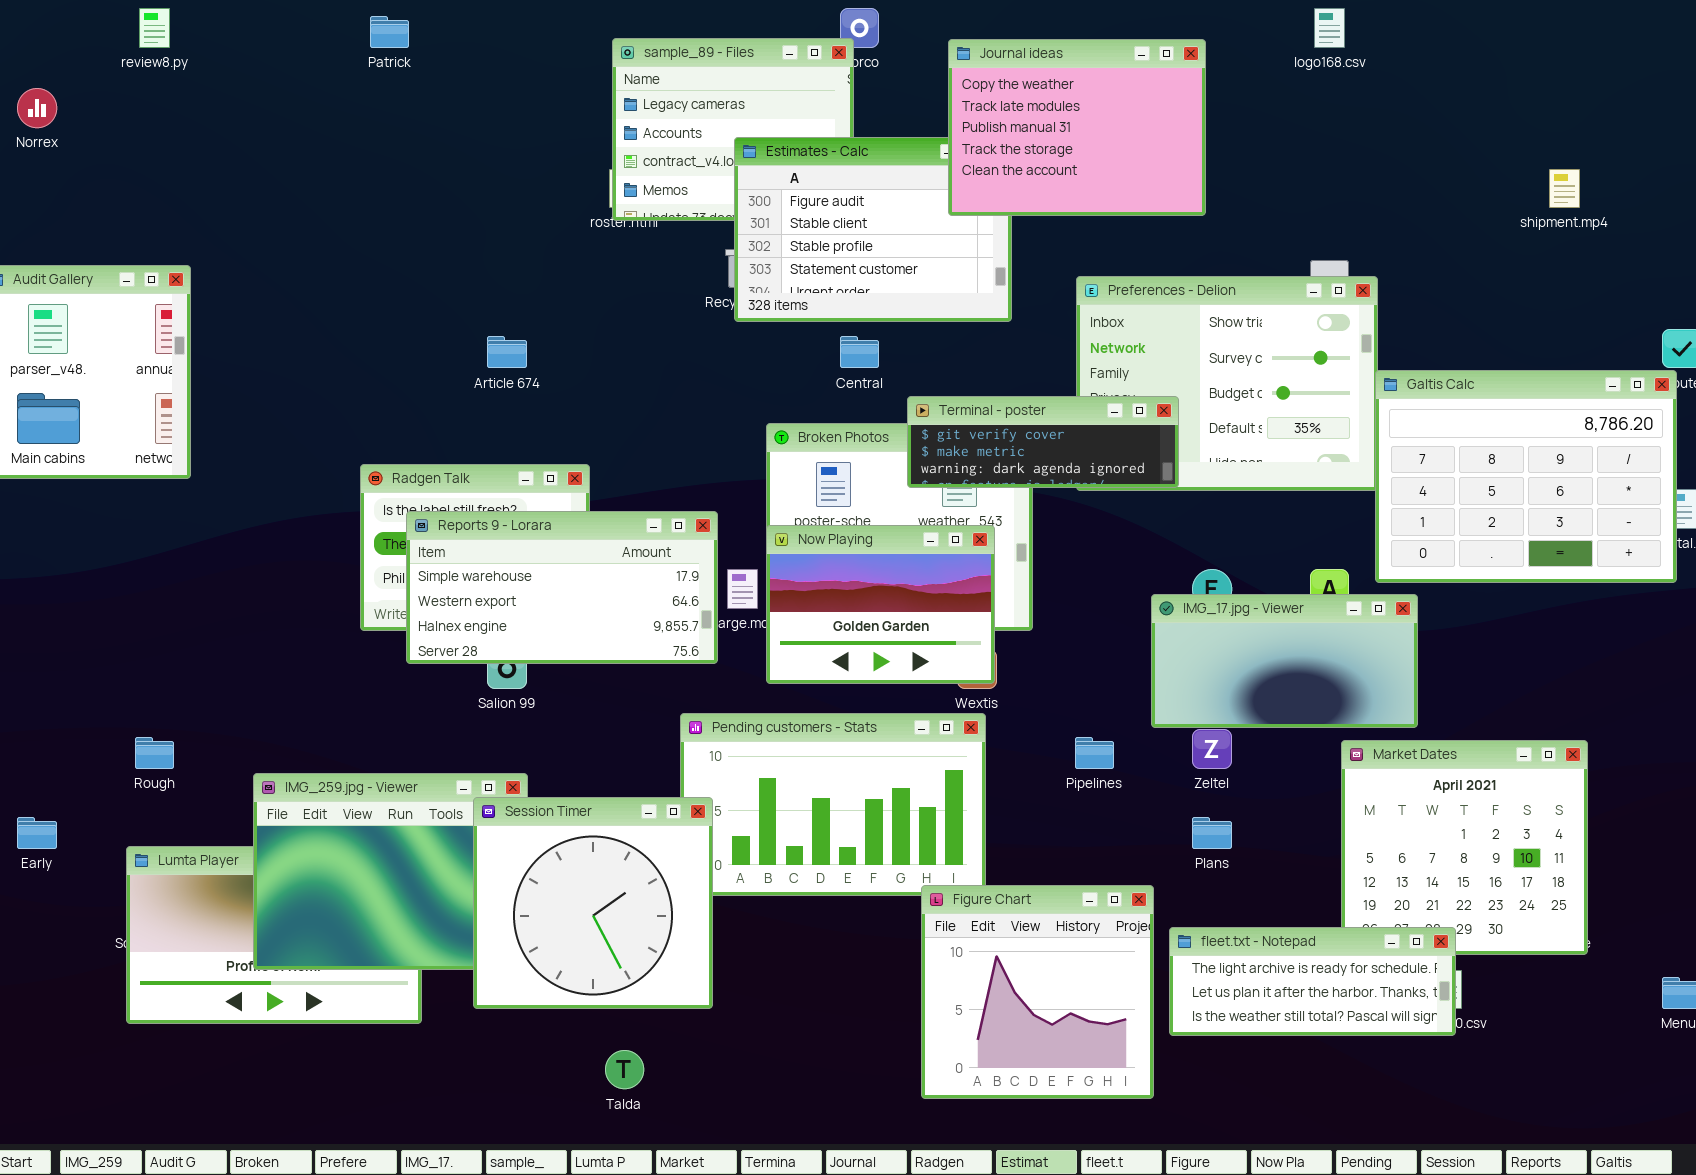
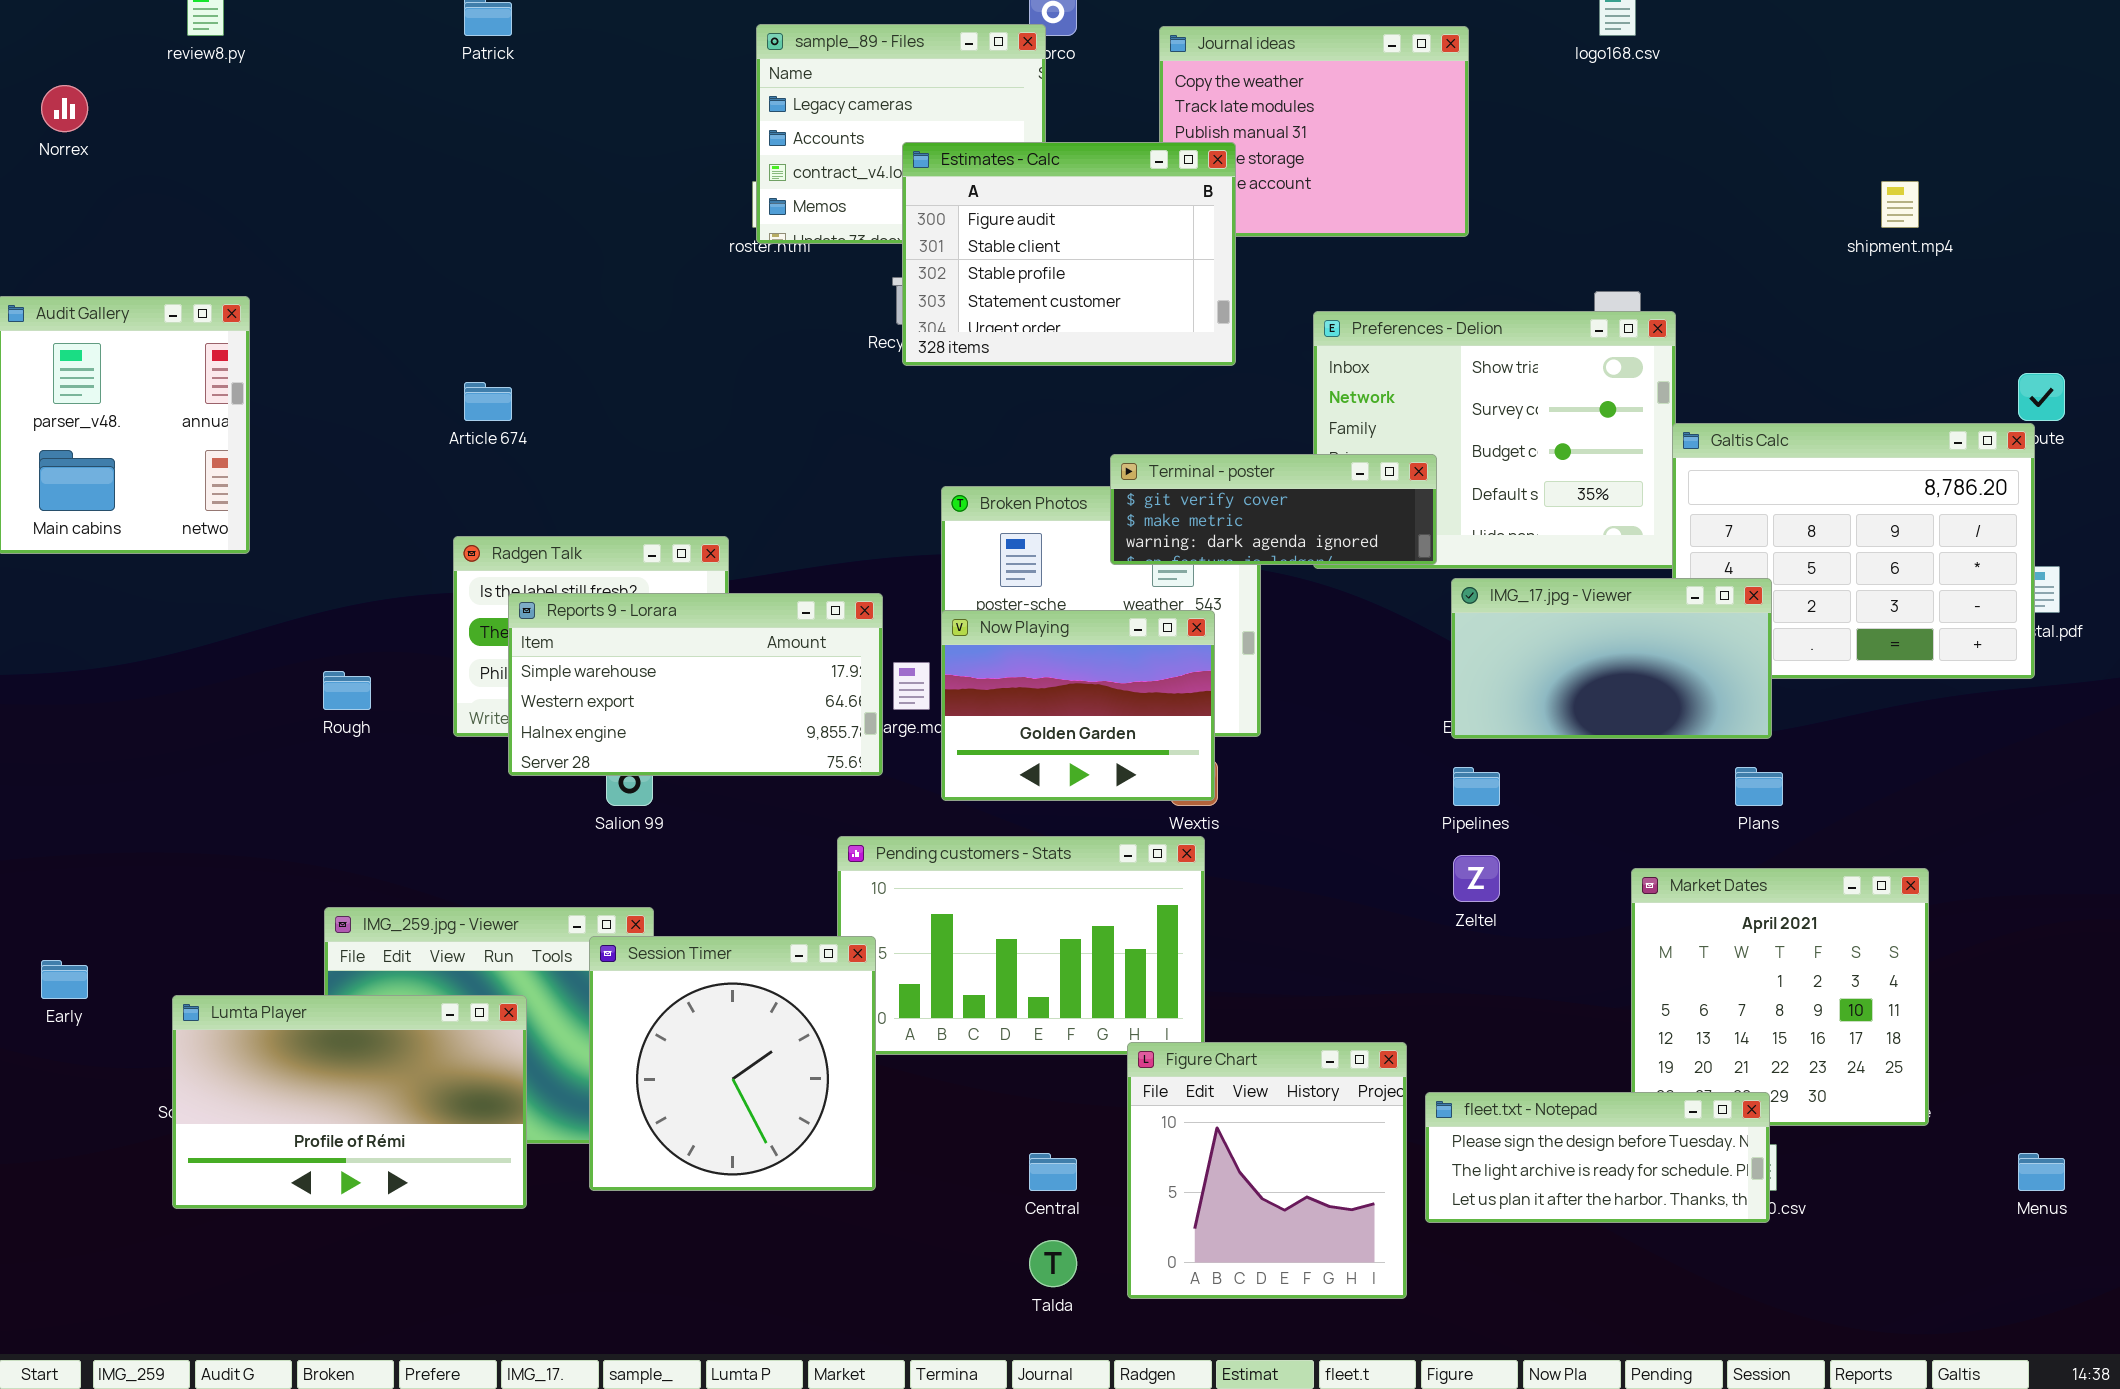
Estimates - Calc: [734,137,1012,322] -> [902,142,1236,366], raised
Article 674: [487,336,527,368] -> [464,382,512,421], moved
Central: [840,336,879,368] -> [1029,1153,1077,1191], moved
IMG_17.jpg - Viewer: [1151,594,1418,728] -> [1451,578,1772,739], moved
Rough: [135,737,174,769] -> [323,671,371,710], moved
Pipelines: [1075,737,1114,769] -> [1453,767,1500,806], moved
Plans: [1192,817,1232,849] -> [1735,767,1783,806], moved
Lumta Player: [126,846,422,1024] -> [172,995,527,1209], raised
fleet.txt - Notepad: [1169,927,1456,1036] -> [1425,1092,1770,1223], scrolled up 1 row
Talda: [605,1050,644,1089] -> [1029,1240,1077,1287], moved

